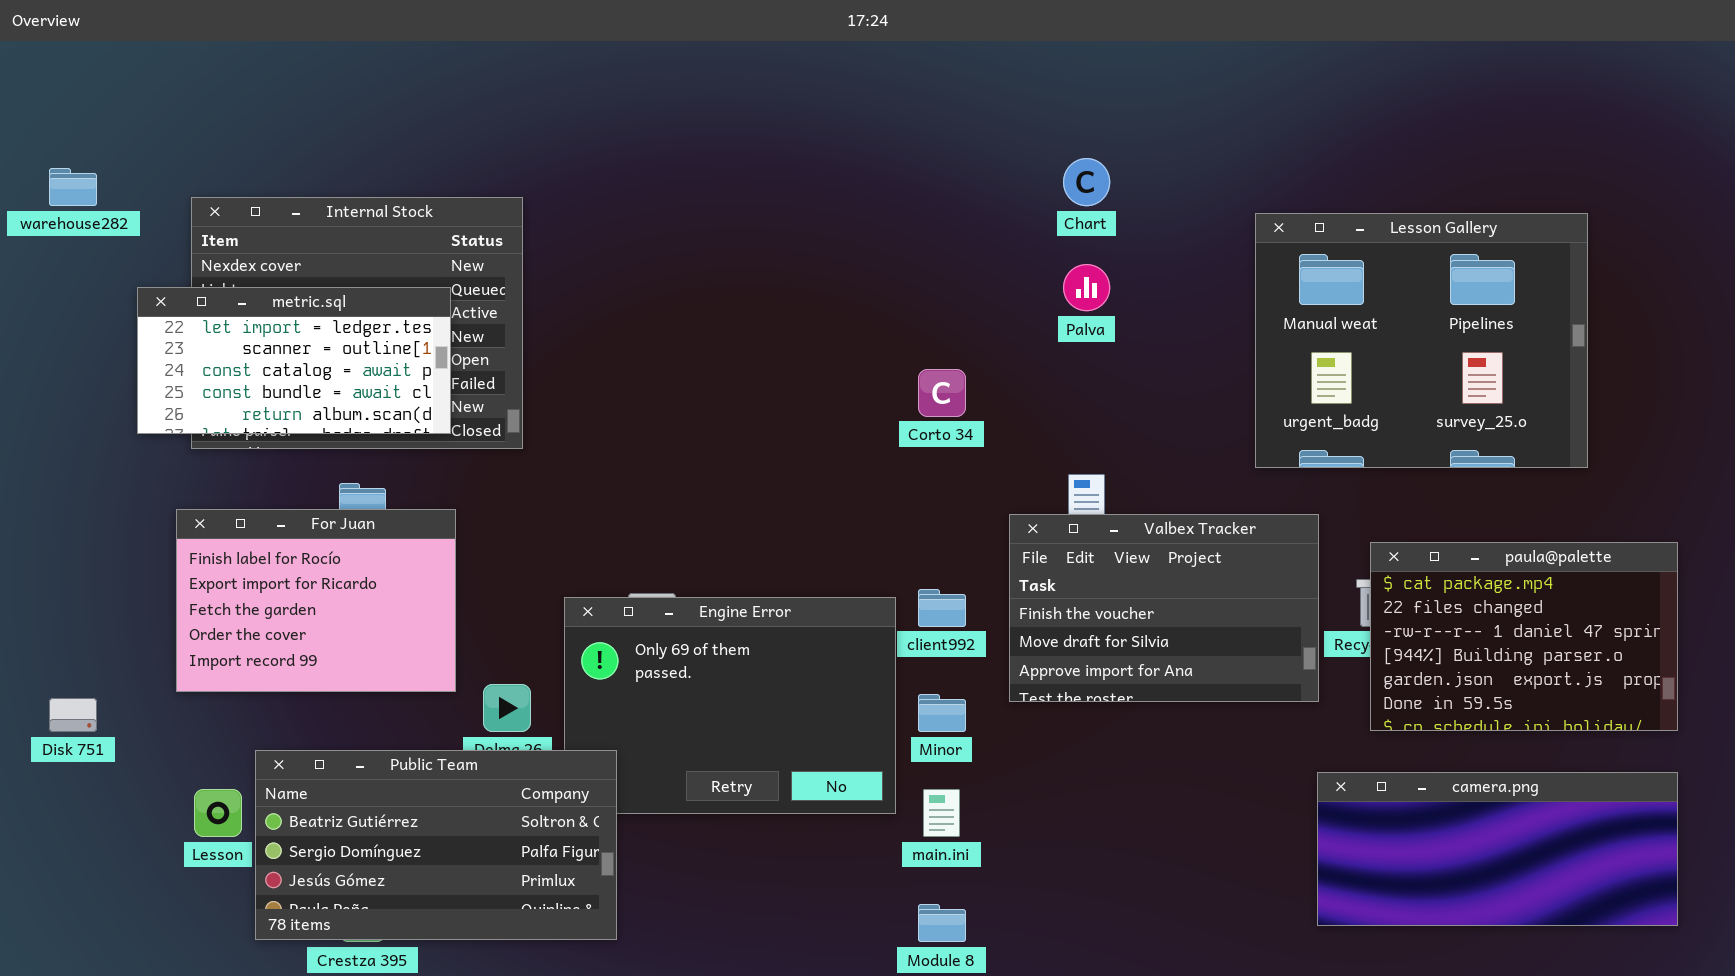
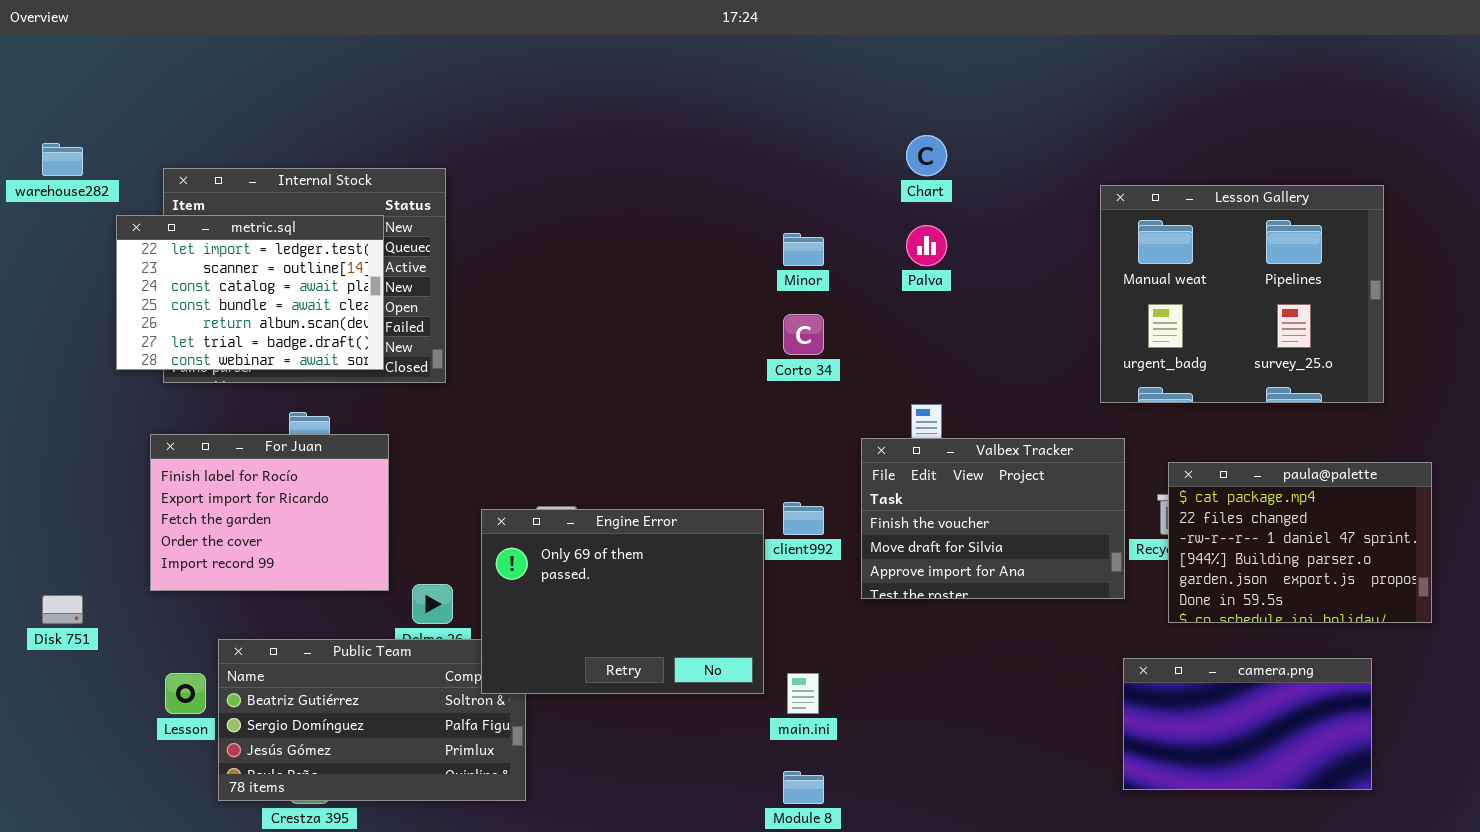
Lesson Gallery: [1255,213,1588,468] -> [1100,185,1384,403], moved
metric.sql: [137,287,451,434] -> [116,215,384,370], resized
Engine Error: [564,597,896,814] -> [481,509,764,694], raised
Minor: [918,694,966,732] -> [783,233,824,266], moved
camera.png: [1317,772,1678,926] -> [1123,658,1372,790], resized

